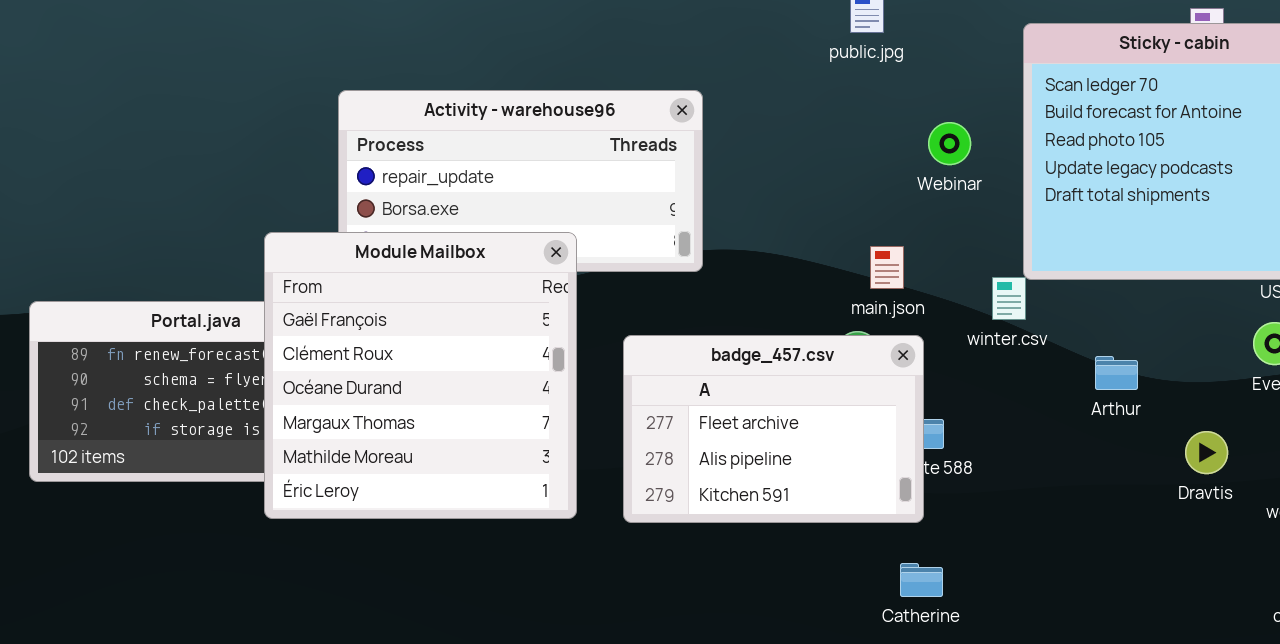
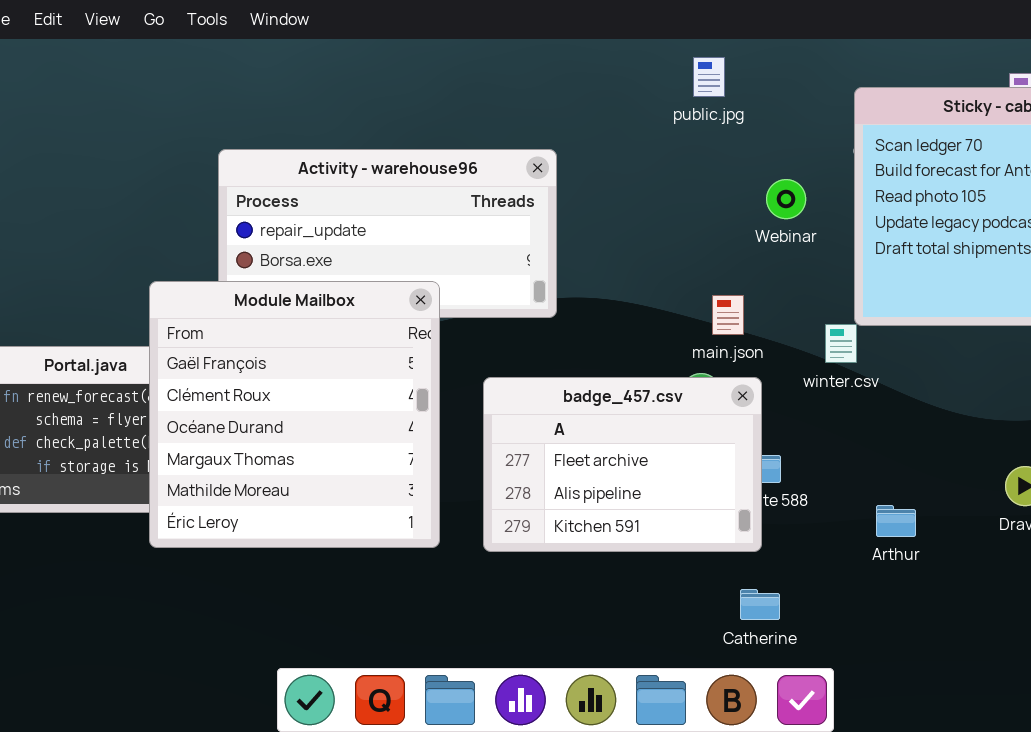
Arthur: [1095,356,1138,390] -> [876,505,916,537], moved

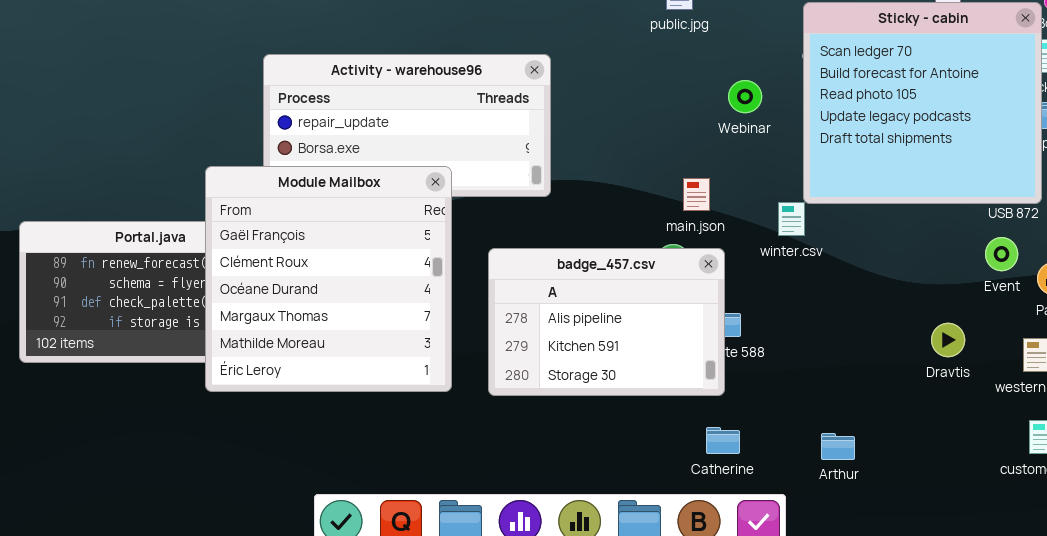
badge_457.csv: [483,377,762,552] -> [488,248,725,396], scrolled down 1 row
Arthur: [876,505,916,537] -> [821,433,855,460], moved

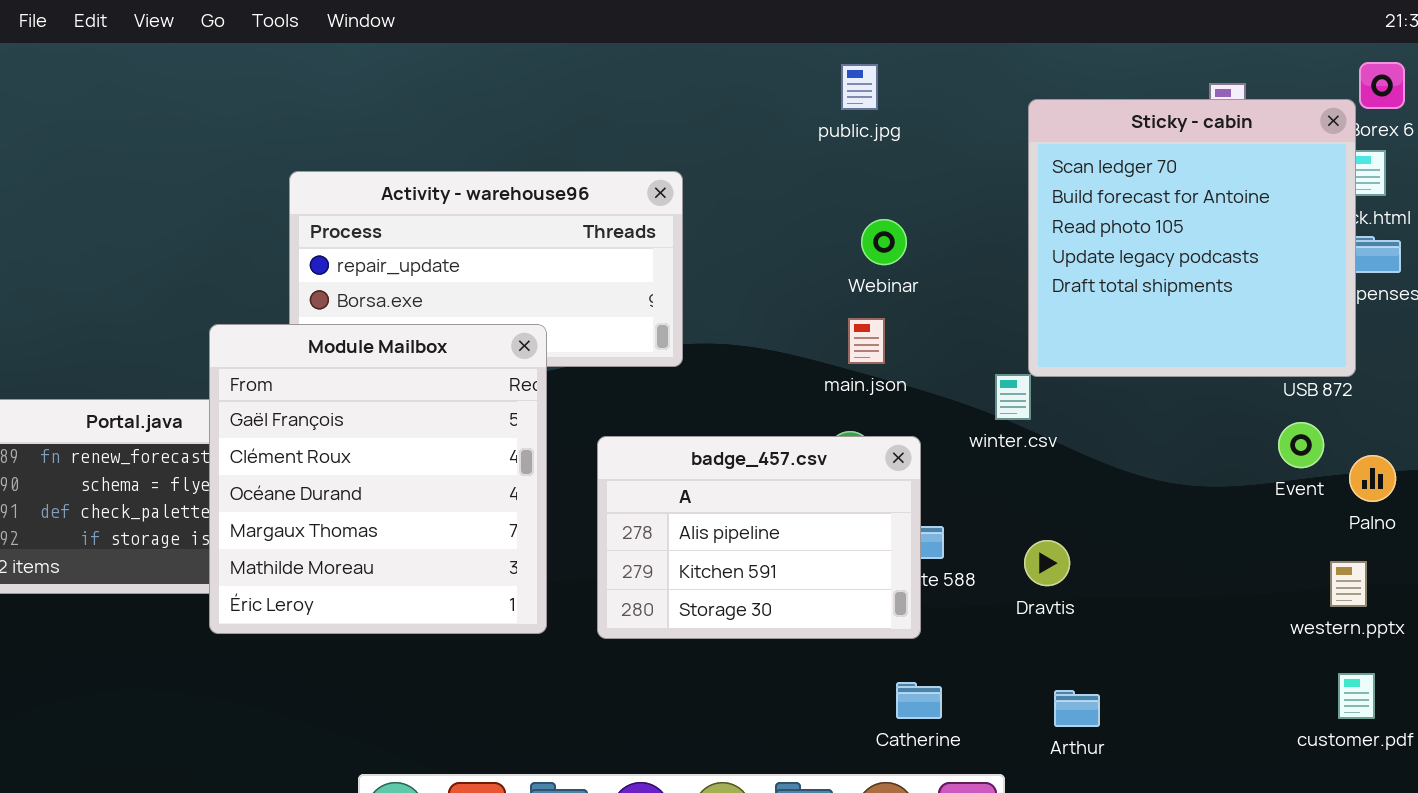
Webinar: [728,80,762,113] -> [861,219,907,265], moved
main.json: [683,178,710,211] -> [848,318,885,364], moved
Dravtis: [931,323,965,357] -> [1024,540,1070,586], moved

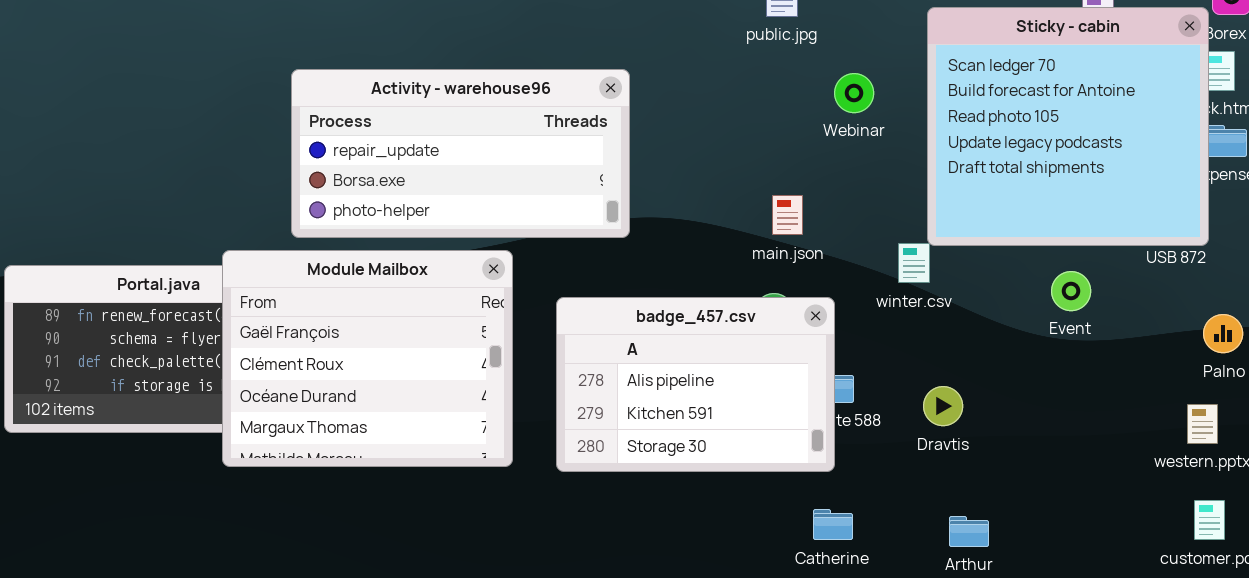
Webinar: [861,219,907,265] -> [834,73,874,113], moved
Module Mailbox: [209,324,547,634] -> [222,250,513,467], resized
Event: [1278,422,1324,468] -> [1051,271,1091,311], moved

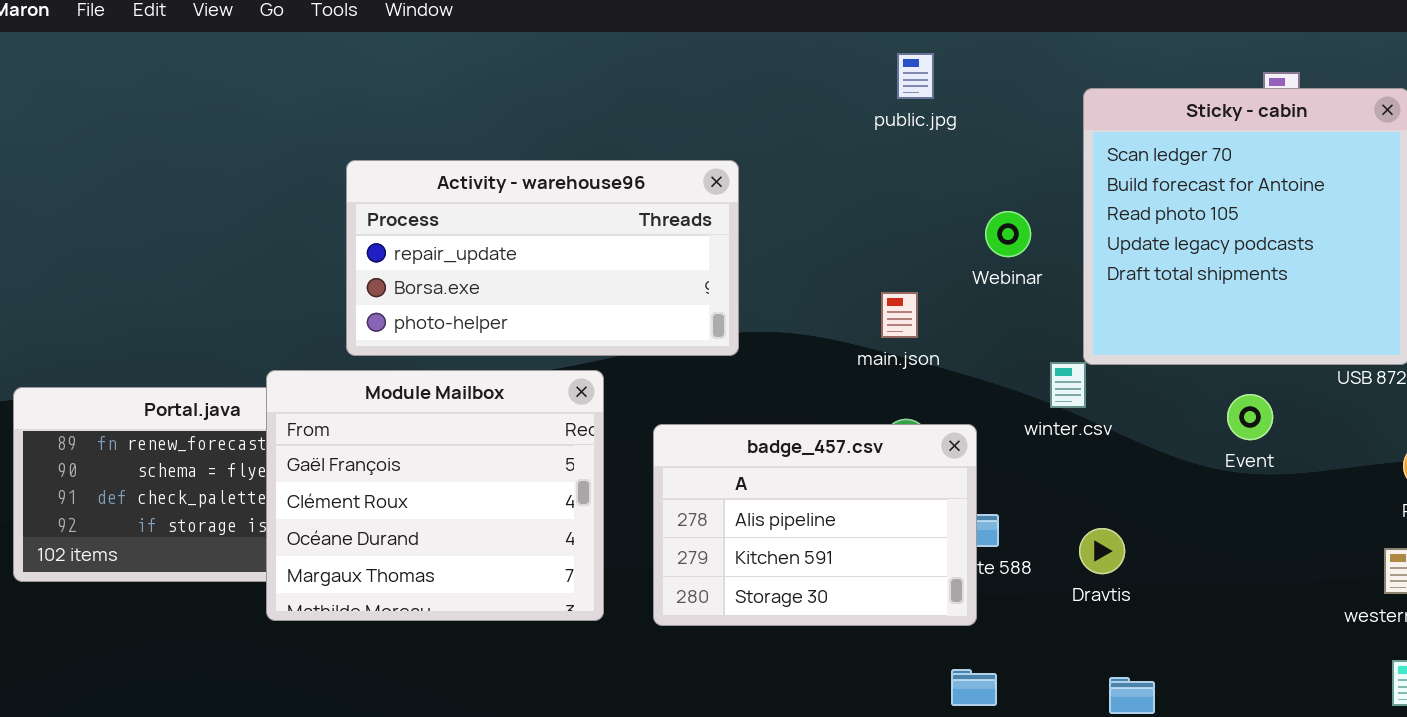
Webinar: [834,73,874,113] -> [985,211,1031,257], moved
main.json: [772,195,803,235] -> [881,292,918,338], moved

